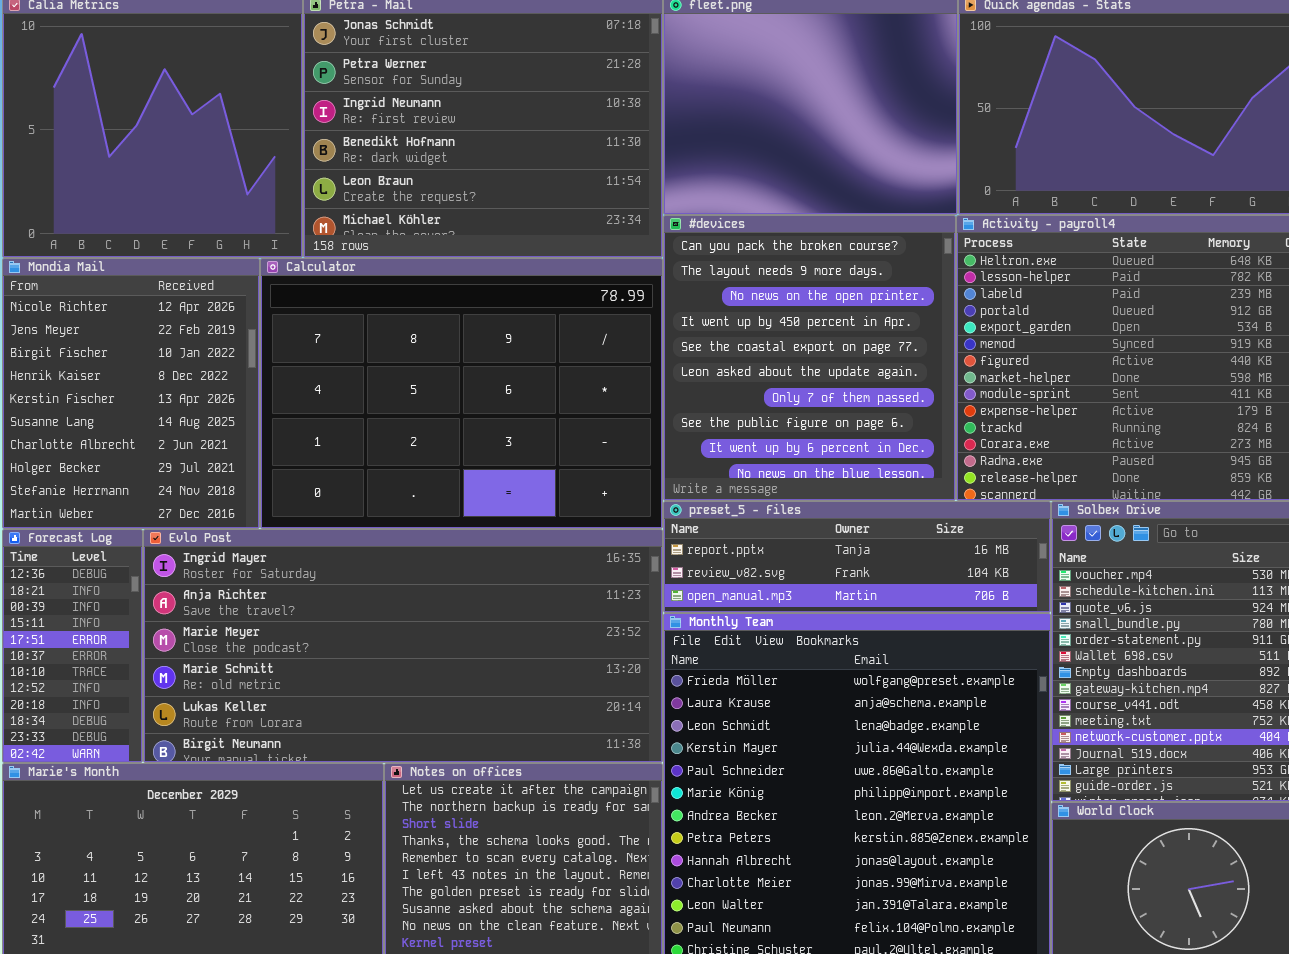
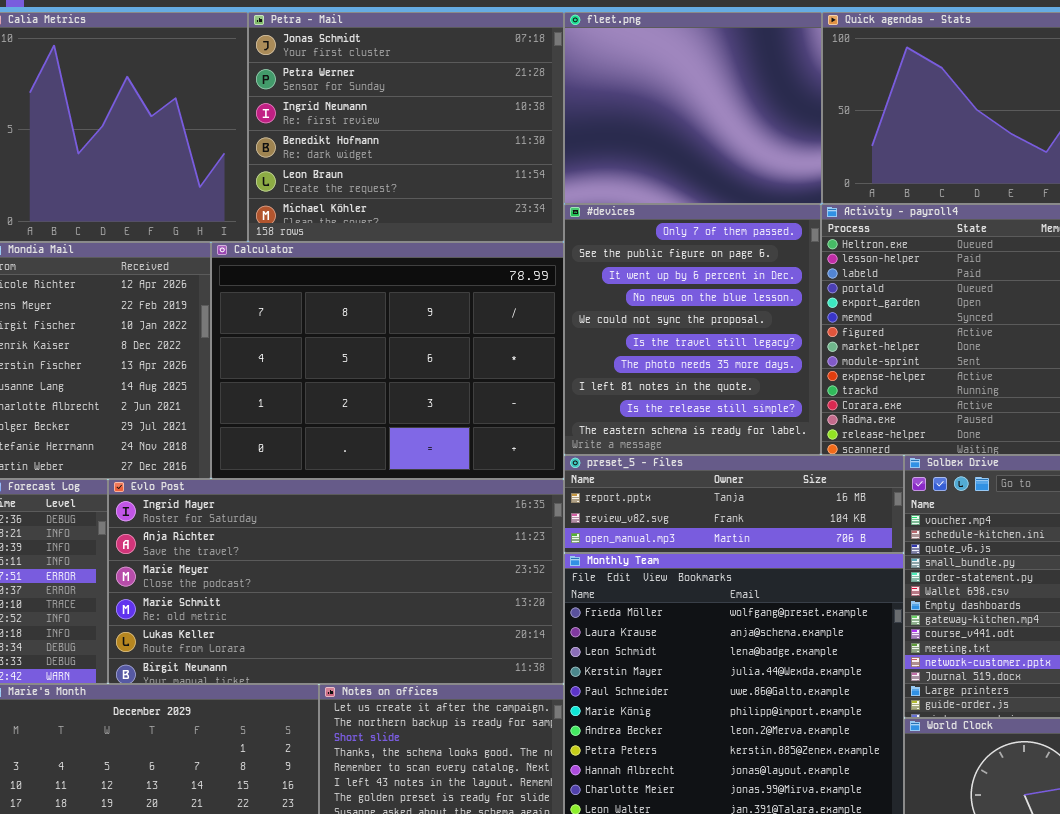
#devices: [663,215,956,501] -> [564,204,821,455], scrolled down 6 rows

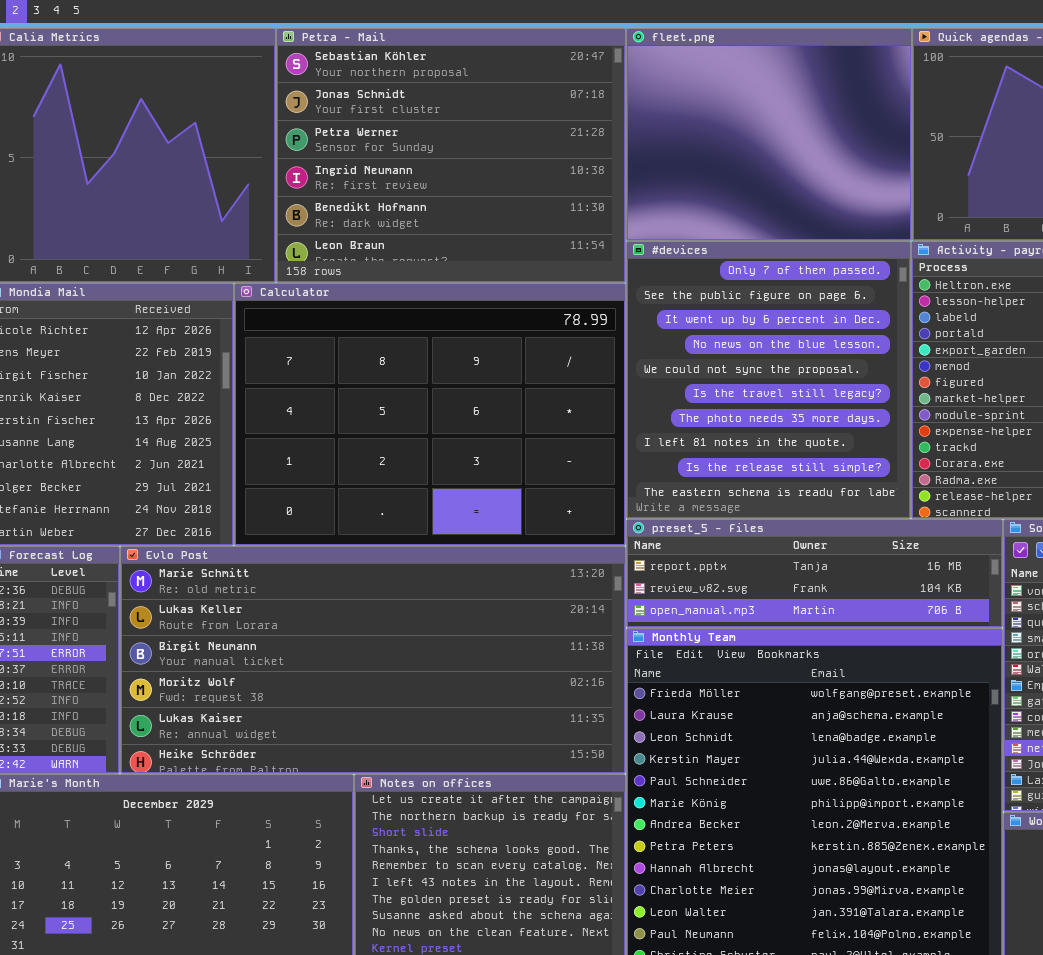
Petra - Mail: [248,12,564,242] -> [276,28,626,283], scrolled up 1 row
Evlo Post: [108,479,564,684] -> [120,546,626,774], scrolled down 3 rows

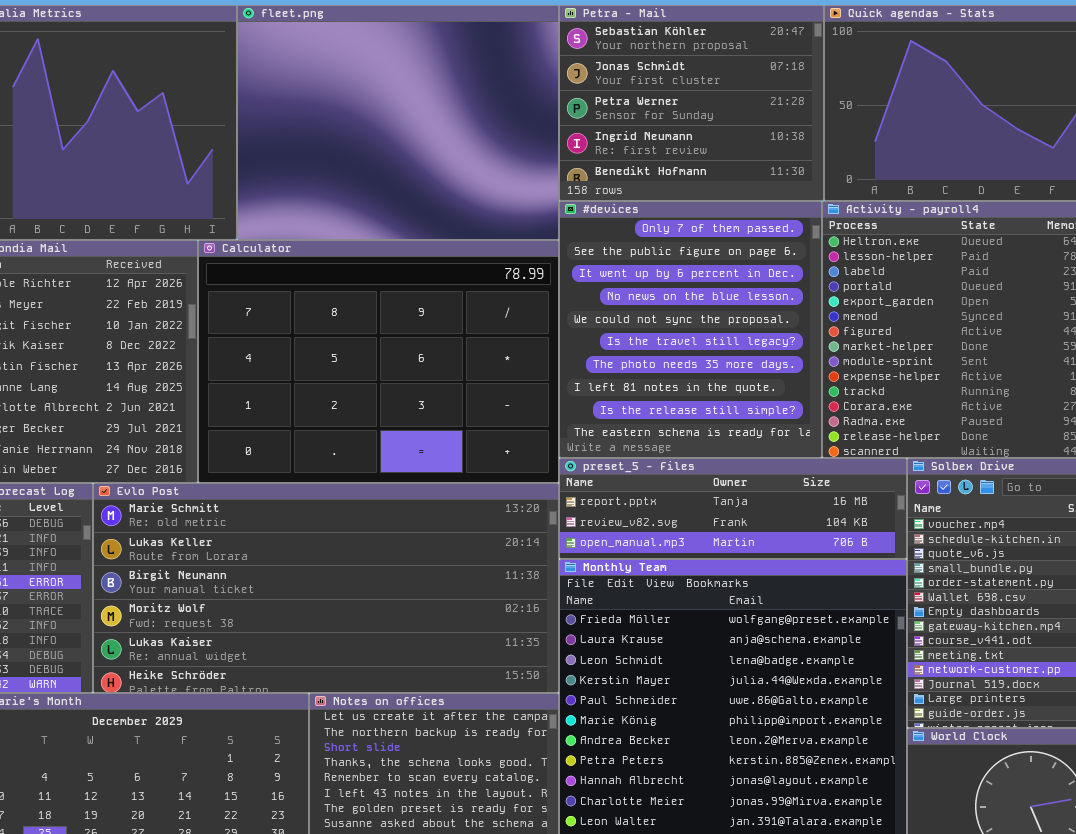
Petra - Mail: [276,28,626,283] -> [559,5,824,201], moved, resized
fleet.png: [626,28,912,241] -> [237,5,559,240], moved, resized

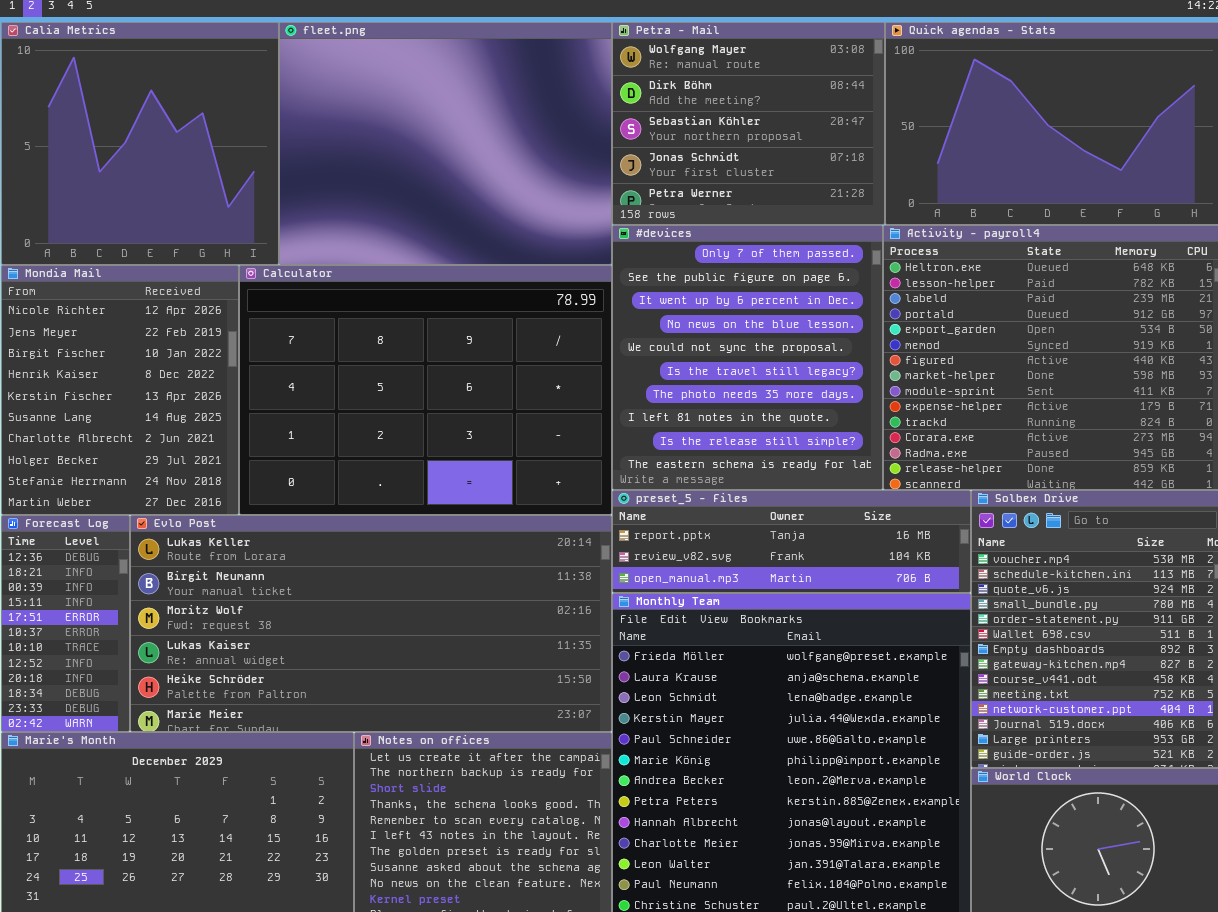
Petra - Mail: [559,5,824,201] -> [612,22,885,225], scrolled up 2 rows
Evlo Post: [93,483,559,693] -> [130,515,612,732], scrolled down 1 row

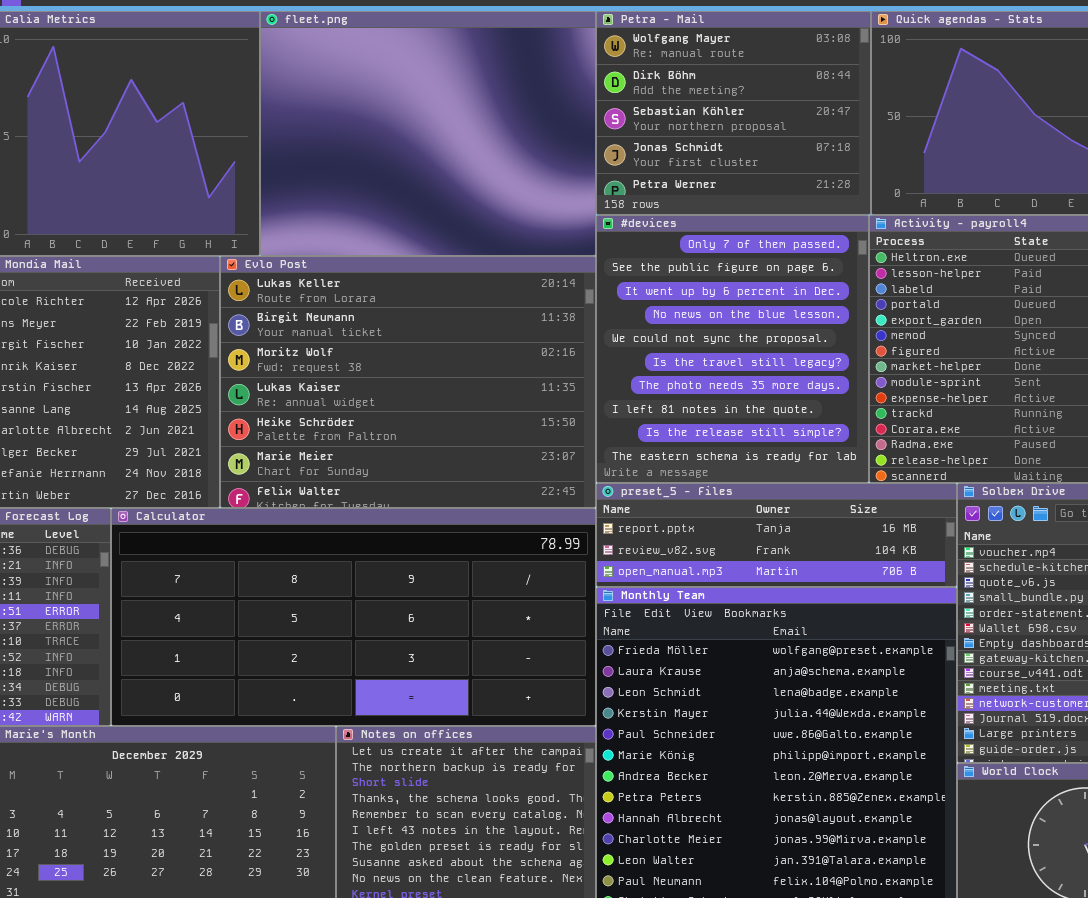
Calculator: [239,265,612,515] -> [111,508,596,726], moved, resized
Evlo Post: [130,515,612,732] -> [220,256,596,508], moved, resized

